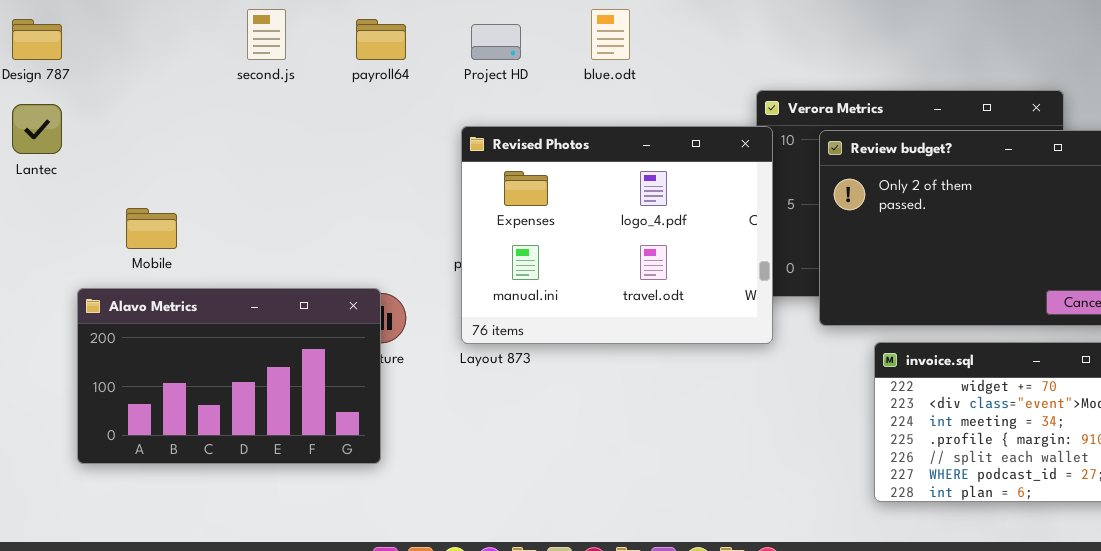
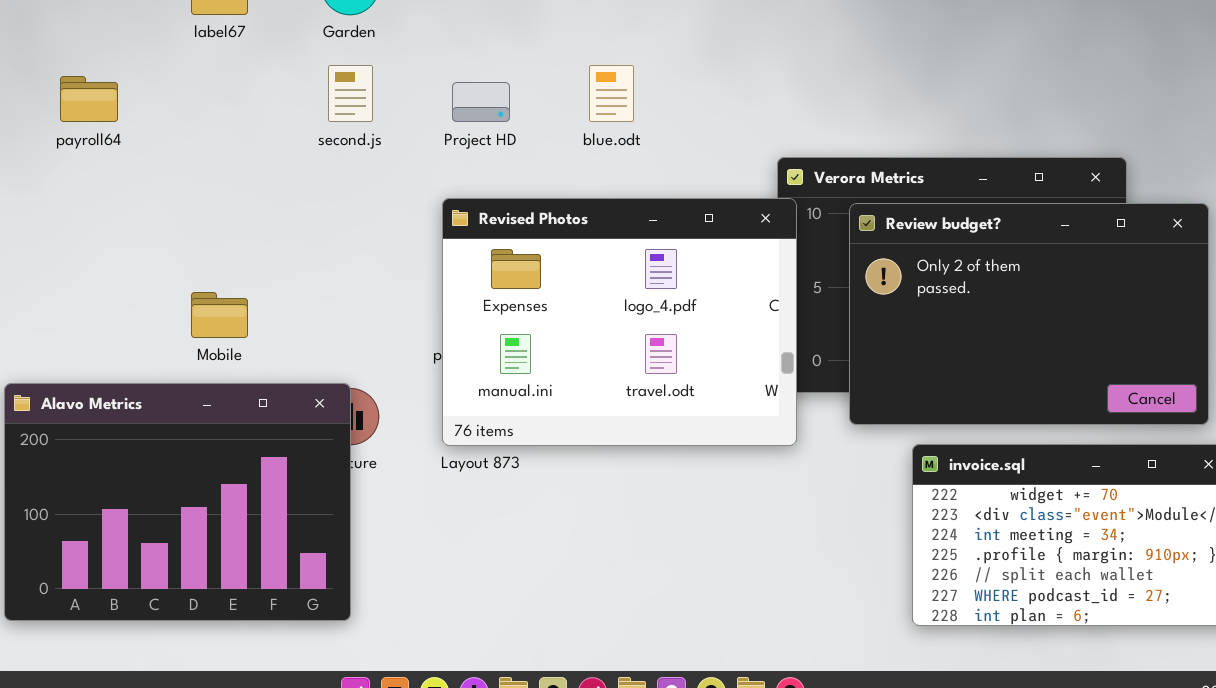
second.js: [247,9,286,60] -> [328,65,373,122], moved
payroll64: [356,19,406,60] -> [60,76,118,122], moved
Mobile: [126,208,177,249] -> [191,292,248,338], moved
Alavo Metrics: [77,288,381,464] -> [4,383,351,621], resized

